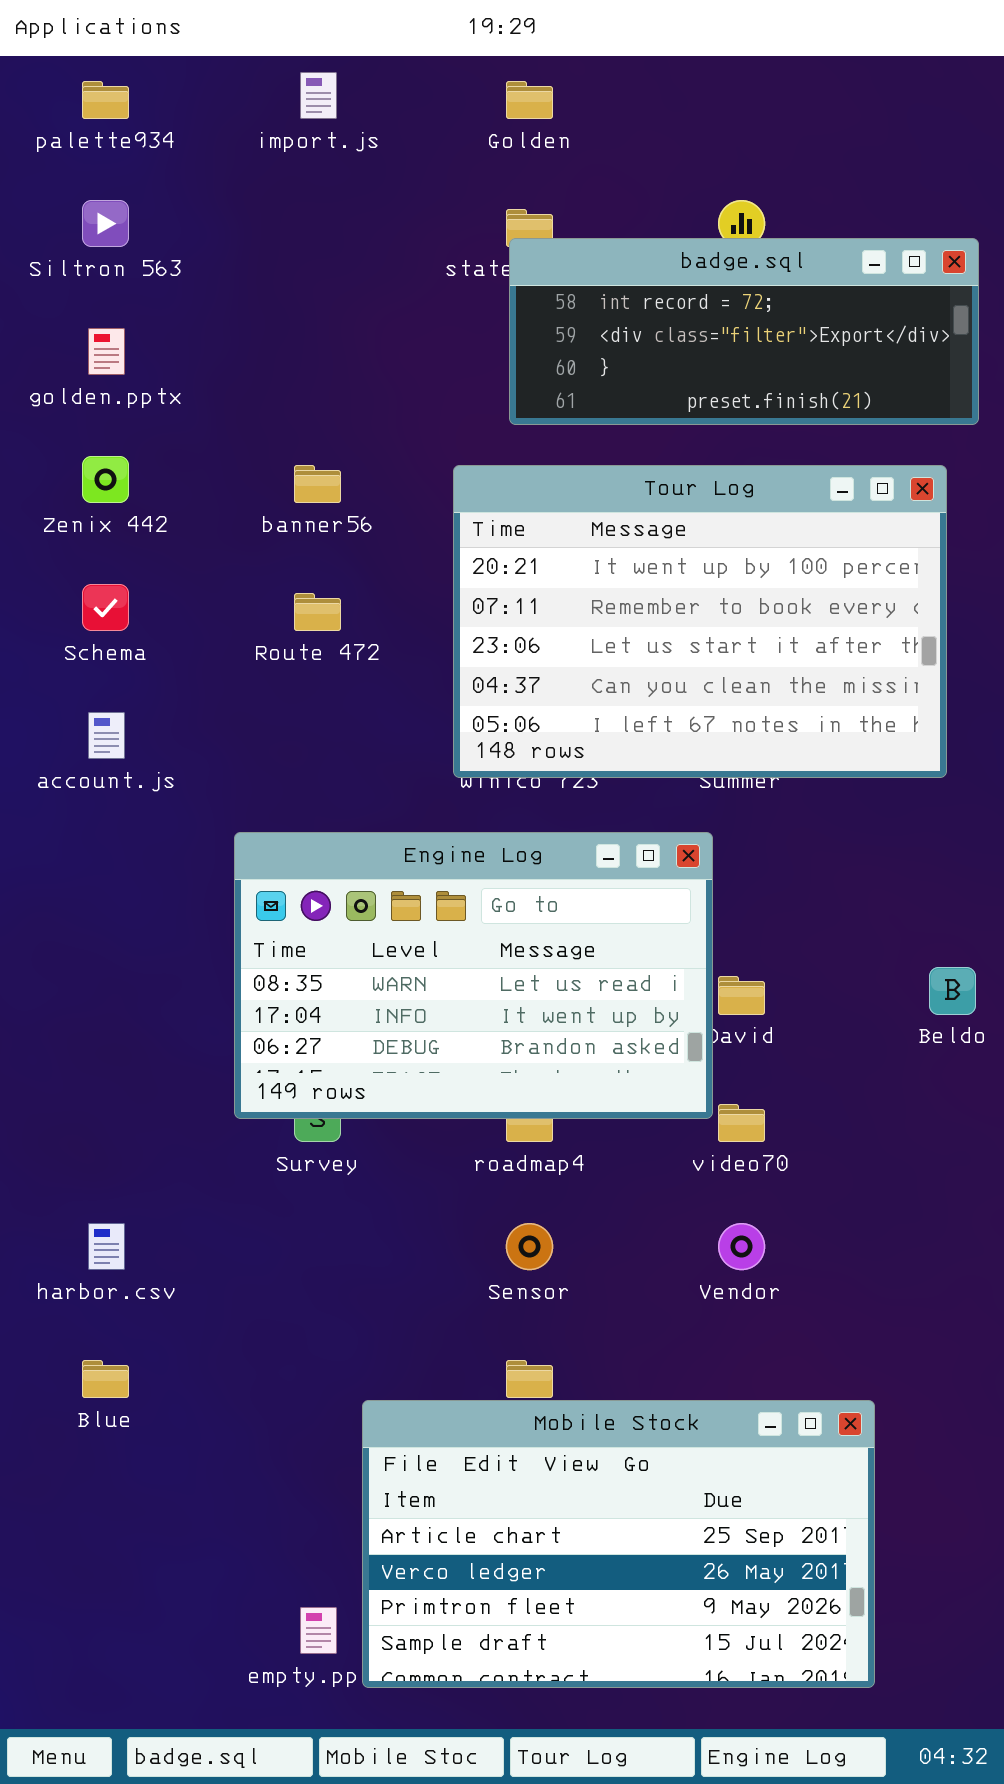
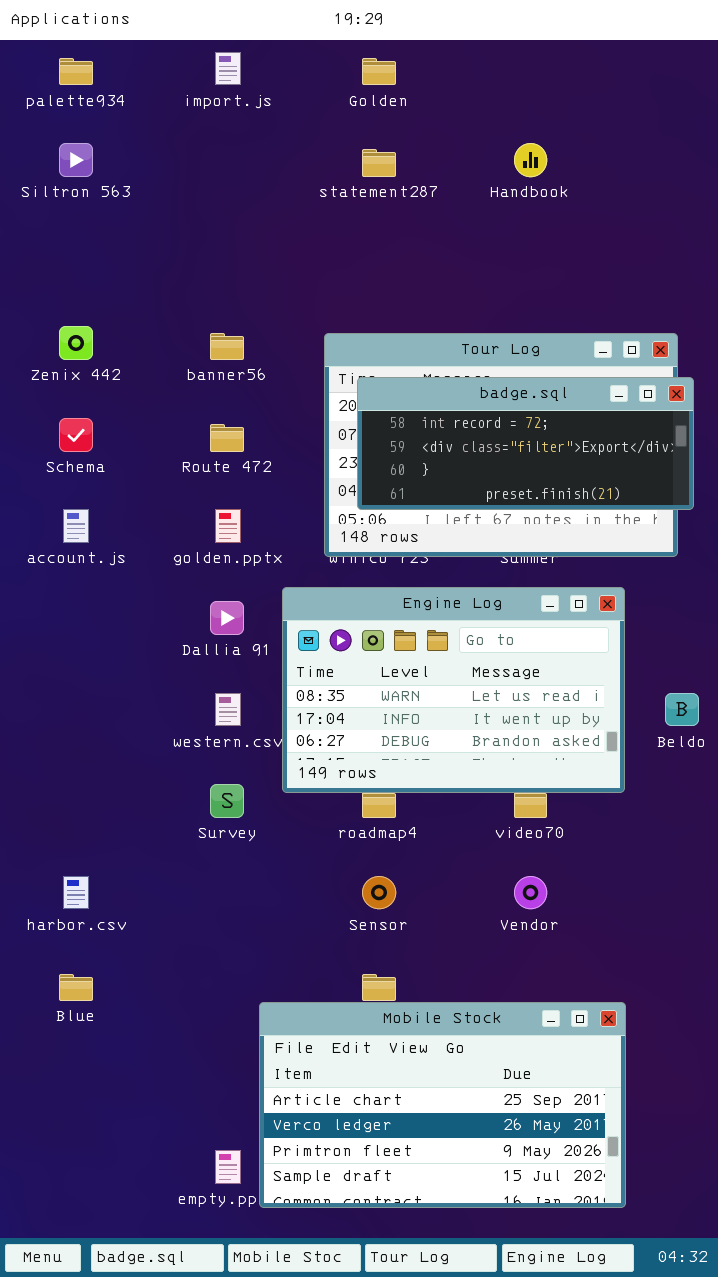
badge.sql: [509,238,979,425] -> [357,377,694,510], moved
golden.pptx: [88,328,125,375] -> [215,509,241,543], moved
Engine Log: [234,832,713,1119] -> [282,587,625,793], moved

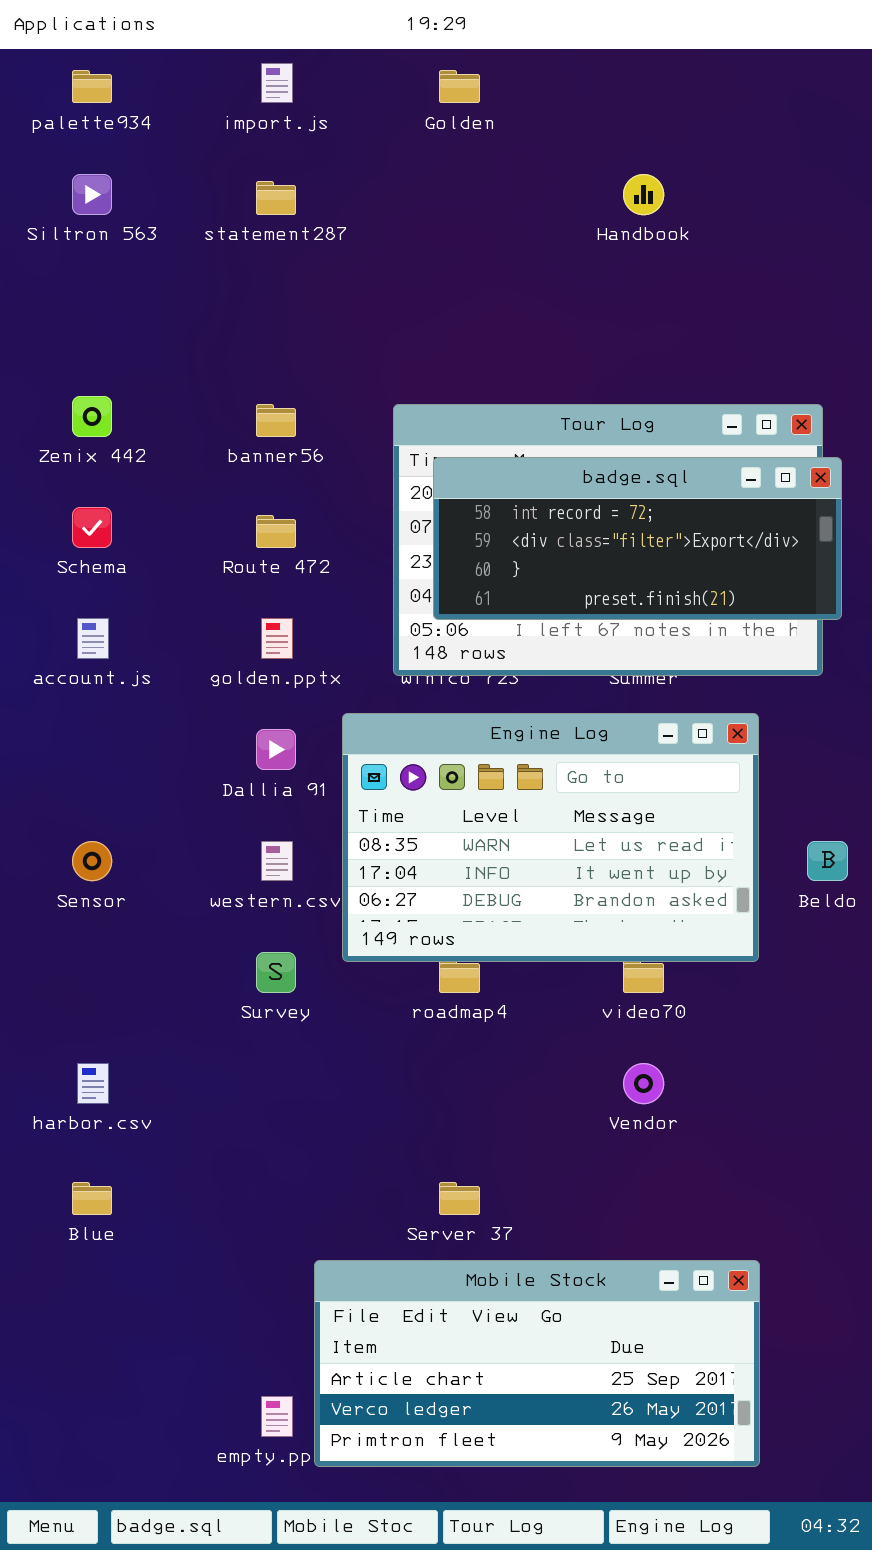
statement287: [362,149,396,177] -> [256,181,296,215], moved
Sensor: [362,876,396,909] -> [72,841,112,881], moved
Mobile Stock: [259,1002,626,1208] -> [314,1260,760,1467], resized

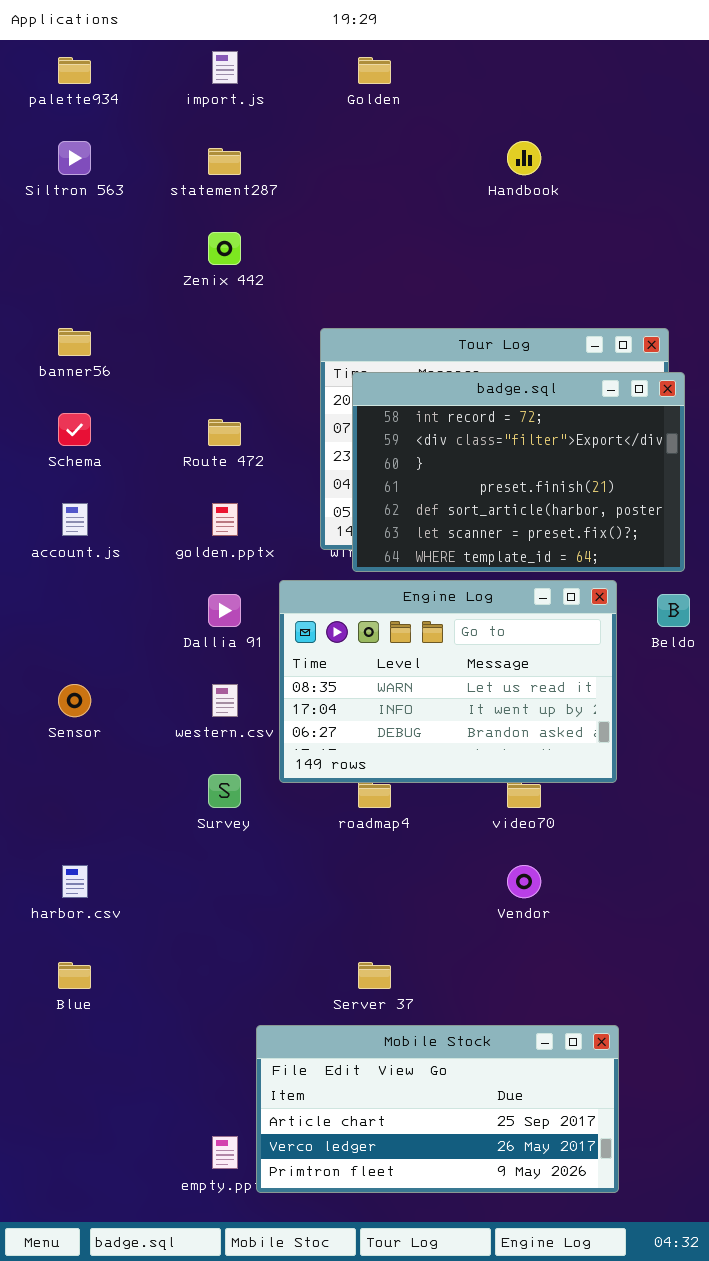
Zenix 442: [72,396,112,437] -> [208,232,241,265], moved
banner56: [256,404,296,437] -> [58,328,91,356], moved
badge.sql: [433,457,842,620] -> [352,372,685,572], resized
Beldo: [807,841,848,881] -> [657,594,690,627], moved

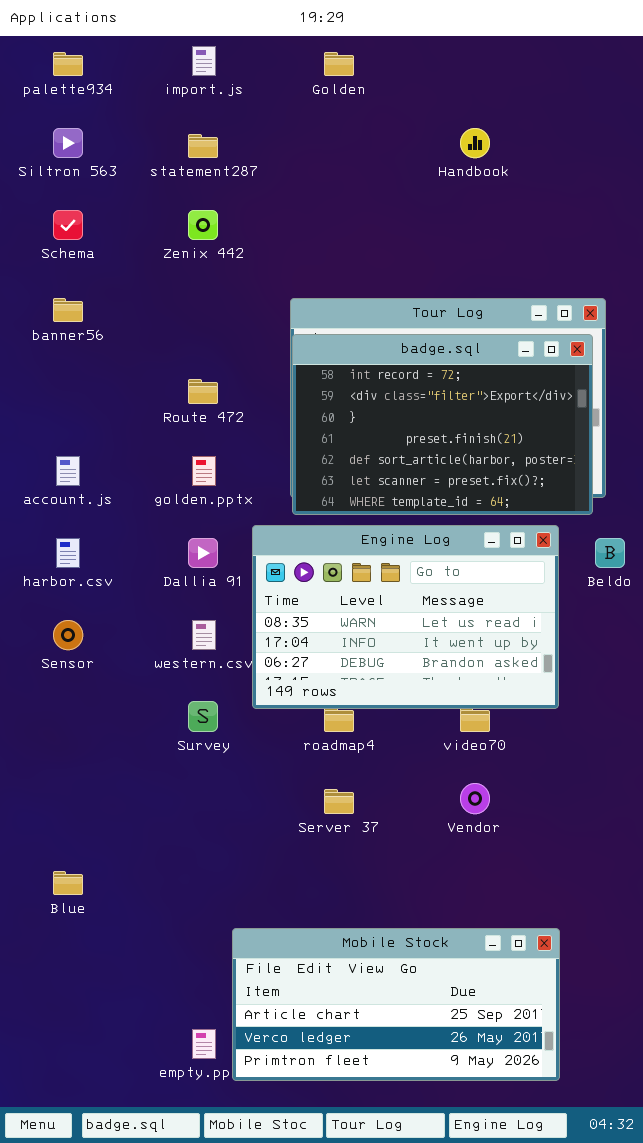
badge.sql: [352,372,685,572] -> [292,334,593,515], moved
Schema: [58,413,91,446] -> [53,210,83,240], moved
harbor.csv: [62,865,88,898] -> [56,538,80,568], moved
Server 37: [358,962,391,989] -> [324,789,354,814], moved

